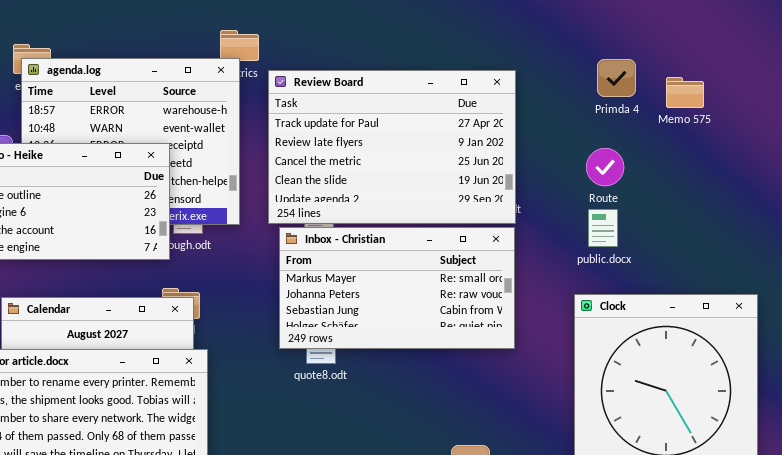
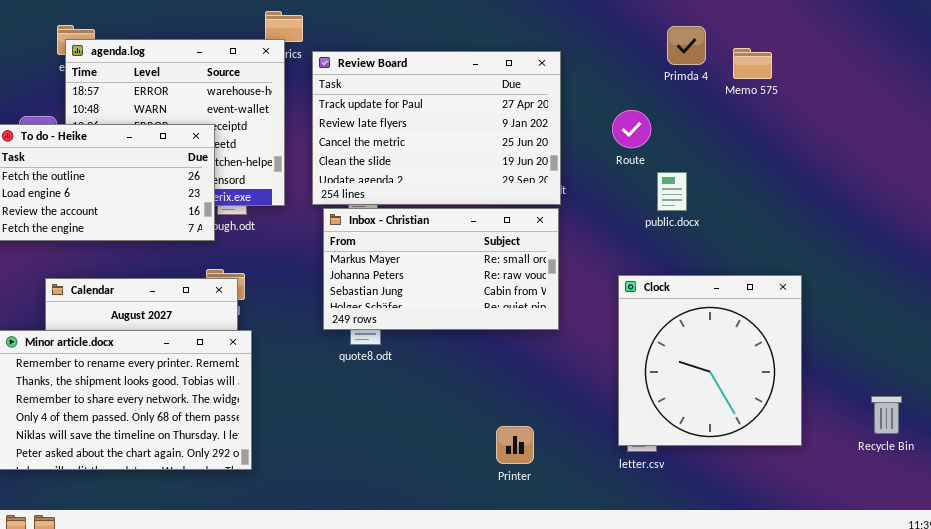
Primda 4: [597,59,636,97] -> [667,26,706,65], moved
Memo 575: [666,77,704,108] -> [733,48,772,79], moved
Route: [586,148,624,186] -> [612,110,651,148], moved
public.docx: [588,209,618,247] -> [657,172,687,211], moved

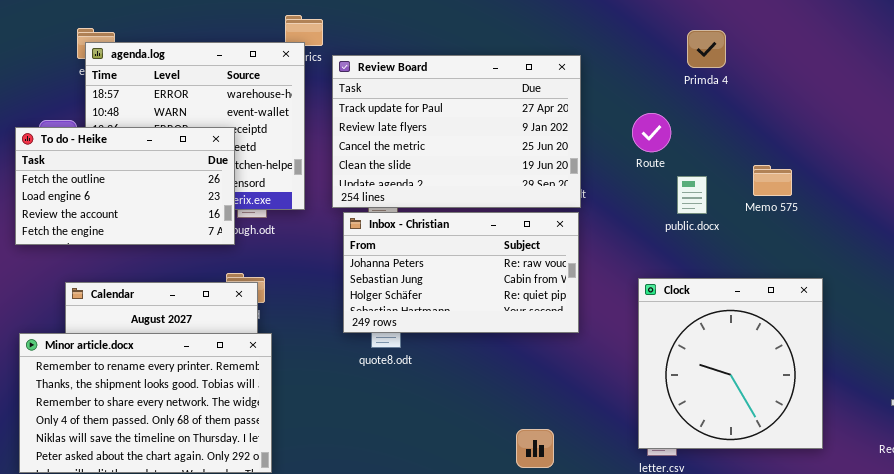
Memo 575: [733,48,772,79] -> [753,165,792,196], moved
Inbox - Christian: [323,208,559,330] -> [343,212,579,333], scrolled down 1 row

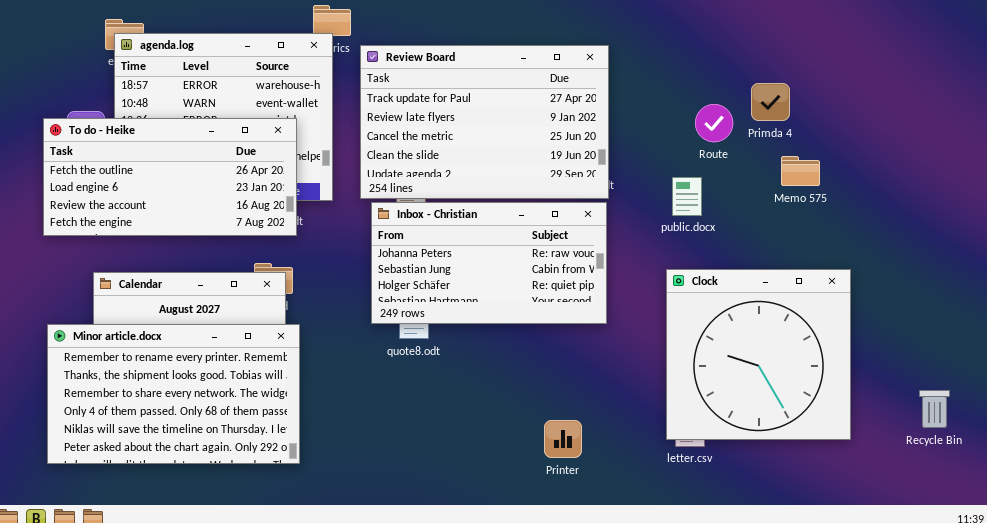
Primda 4: [687,30,726,68] -> [751,83,790,121], moved
Route: [632,113,671,152] -> [695,104,733,142], moved
To do - Heike: [15,127,235,245] -> [43,118,297,236], resized
public.docx: [677,176,707,214] -> [672,177,702,216], moved

